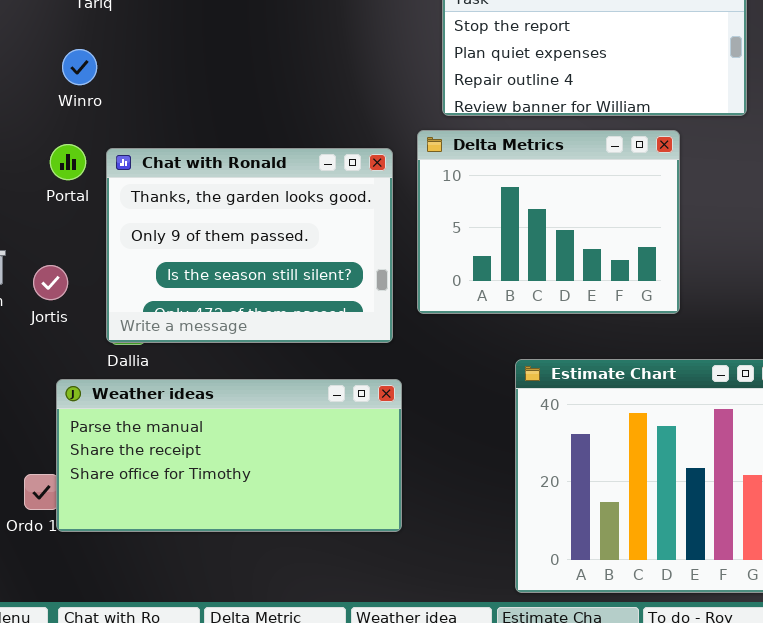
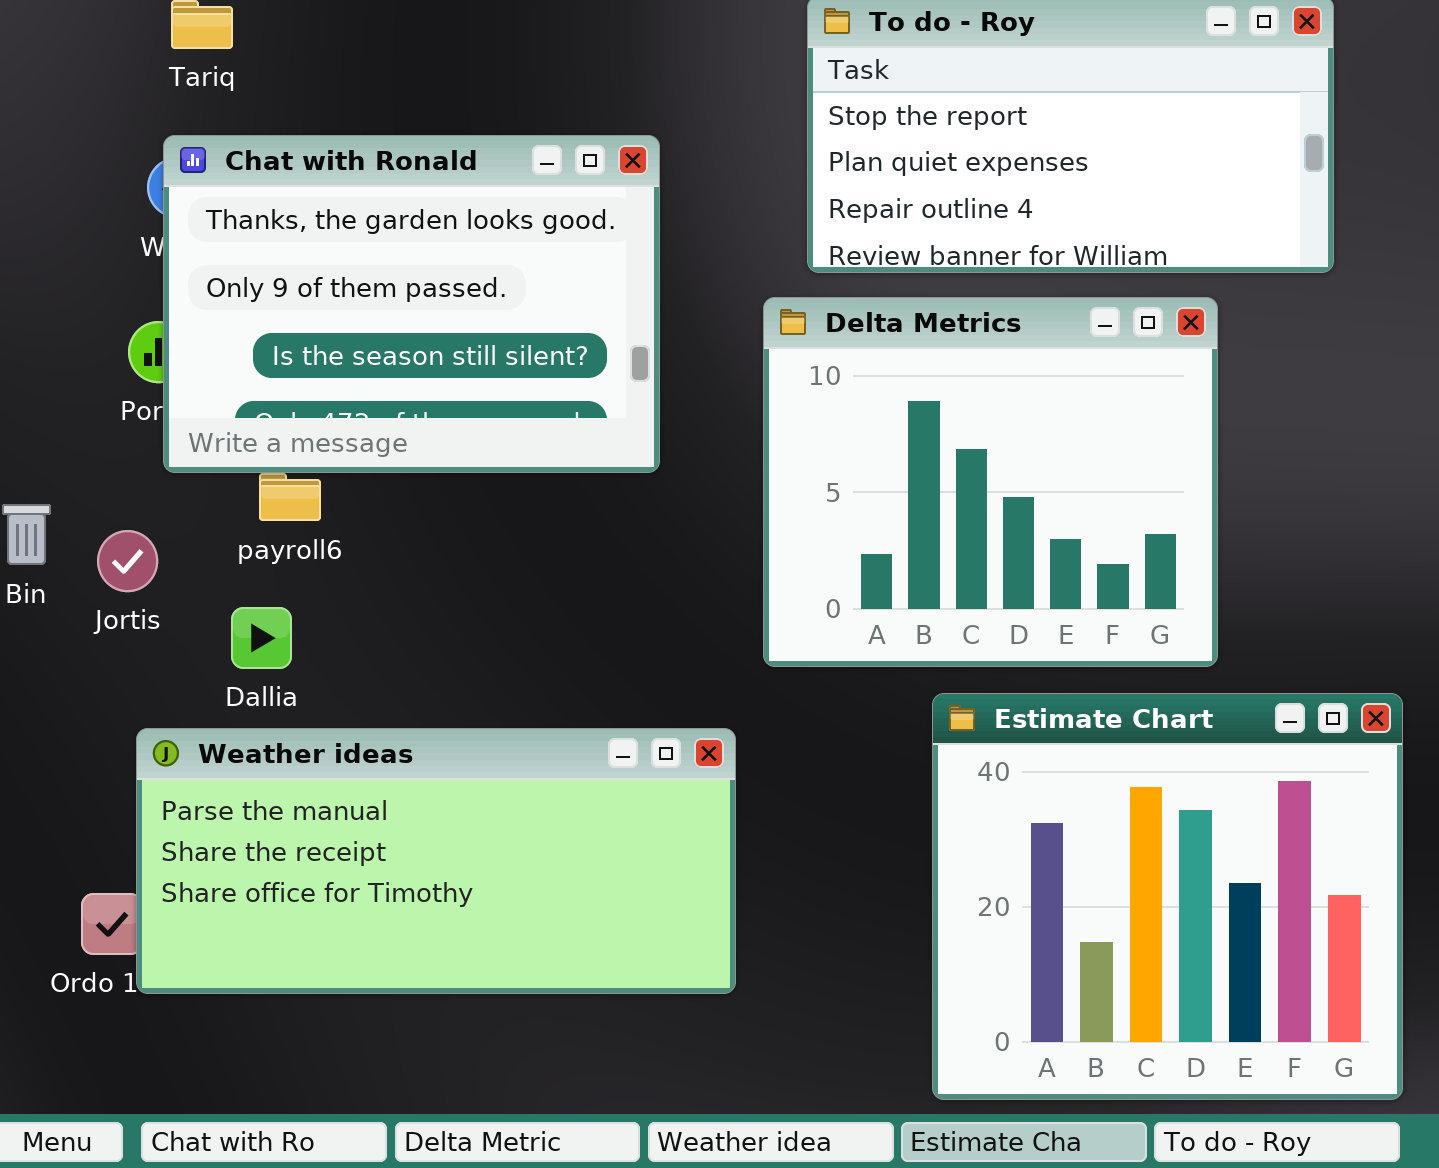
Delta Metrics: [417,130,680,314] -> [763,297,1218,667], resized
Chat with Ronald: [106,148,393,343] -> [163,135,660,473], moved

